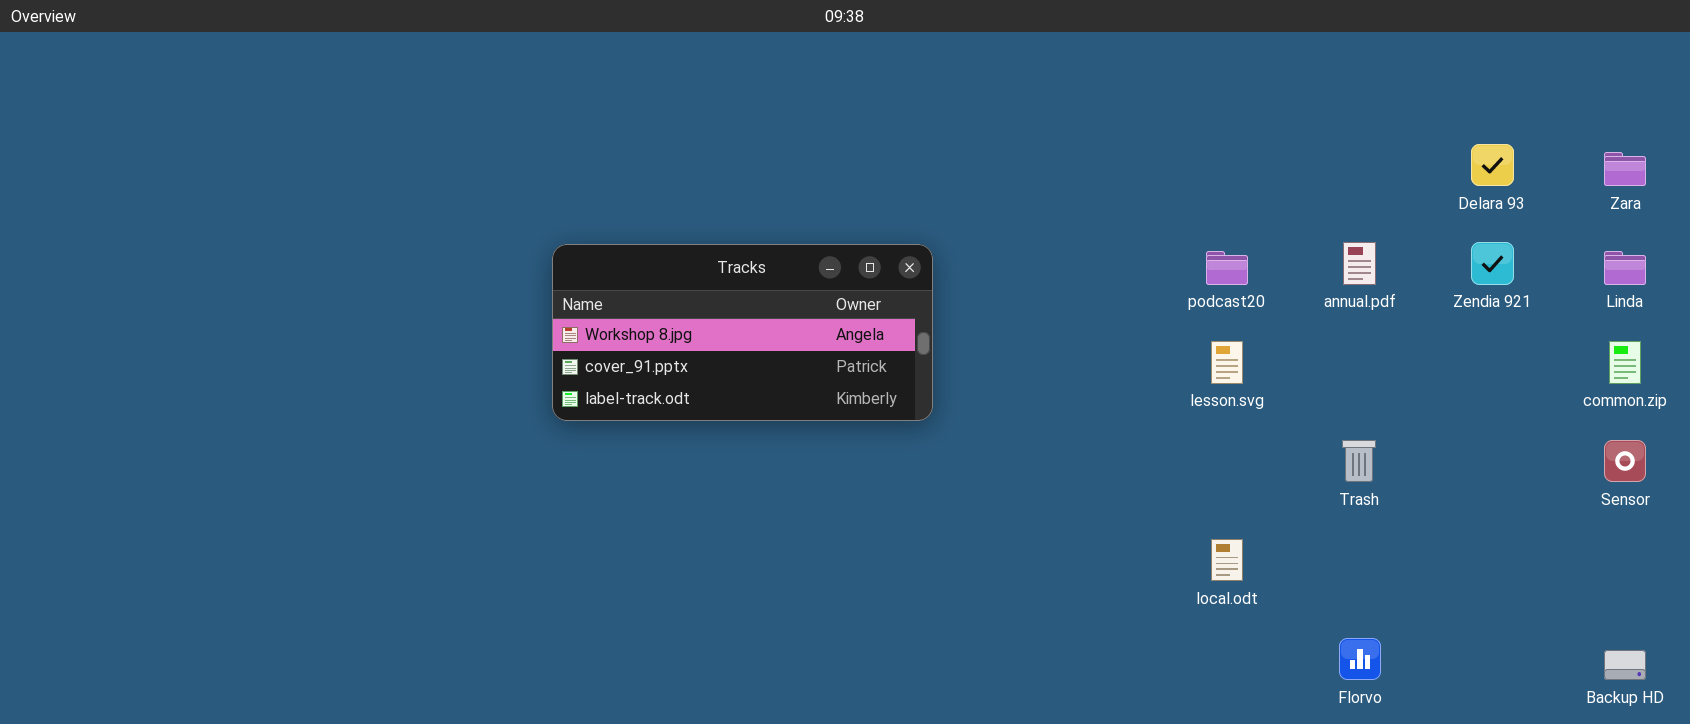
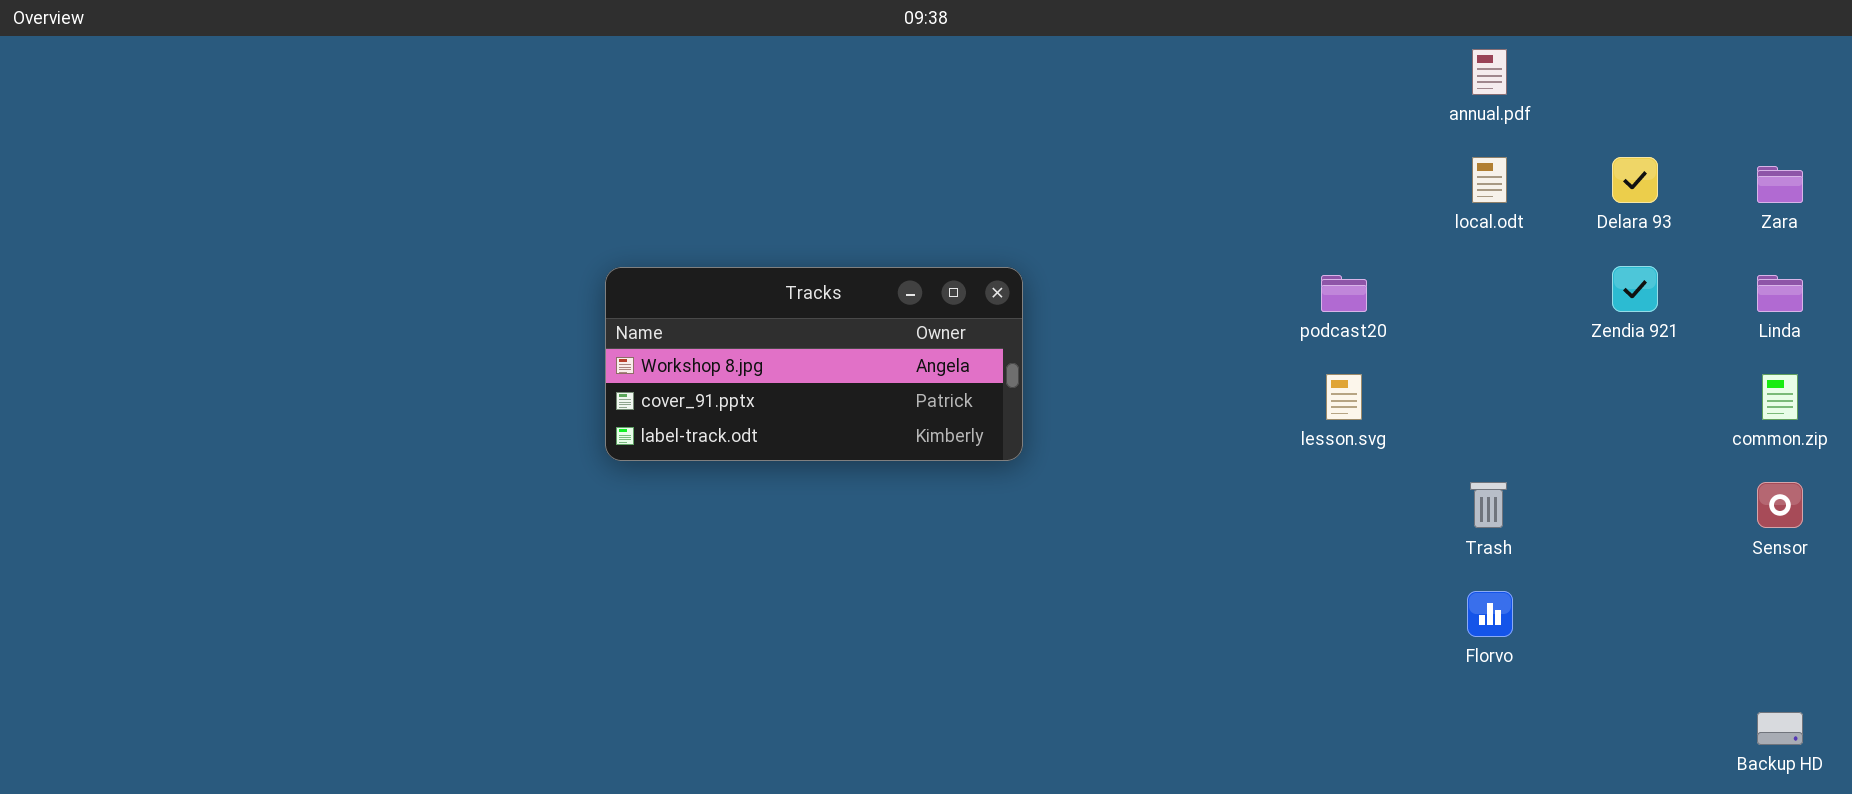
annual.pdf: [1343,242,1376,285] -> [1472,49,1507,95], moved
local.odt: [1211,539,1243,581] -> [1472,157,1507,203], moved
Florvo: [1339,638,1381,680] -> [1467,591,1513,637], moved

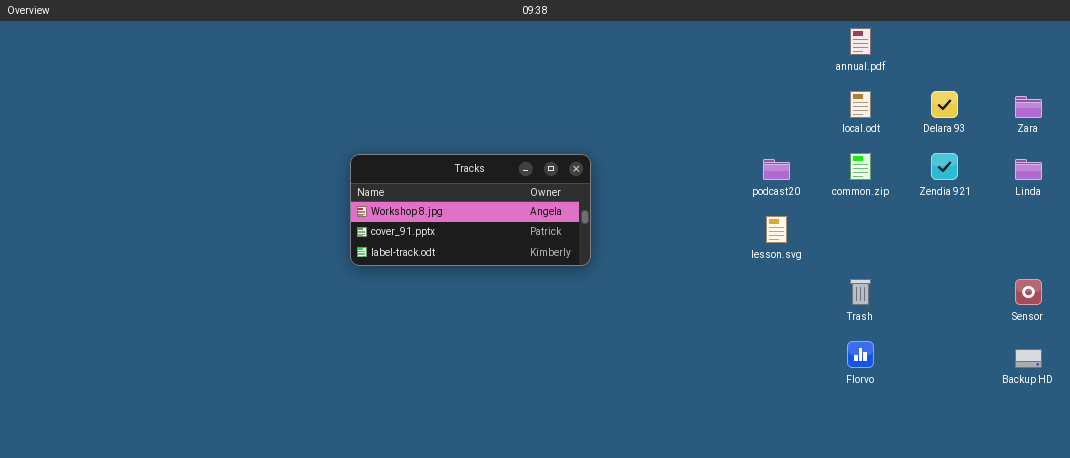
common.zip: [1762,374,1798,420] -> [850,153,871,180], moved
Backup HD: [1757,712,1803,745] -> [1015,349,1042,368], moved

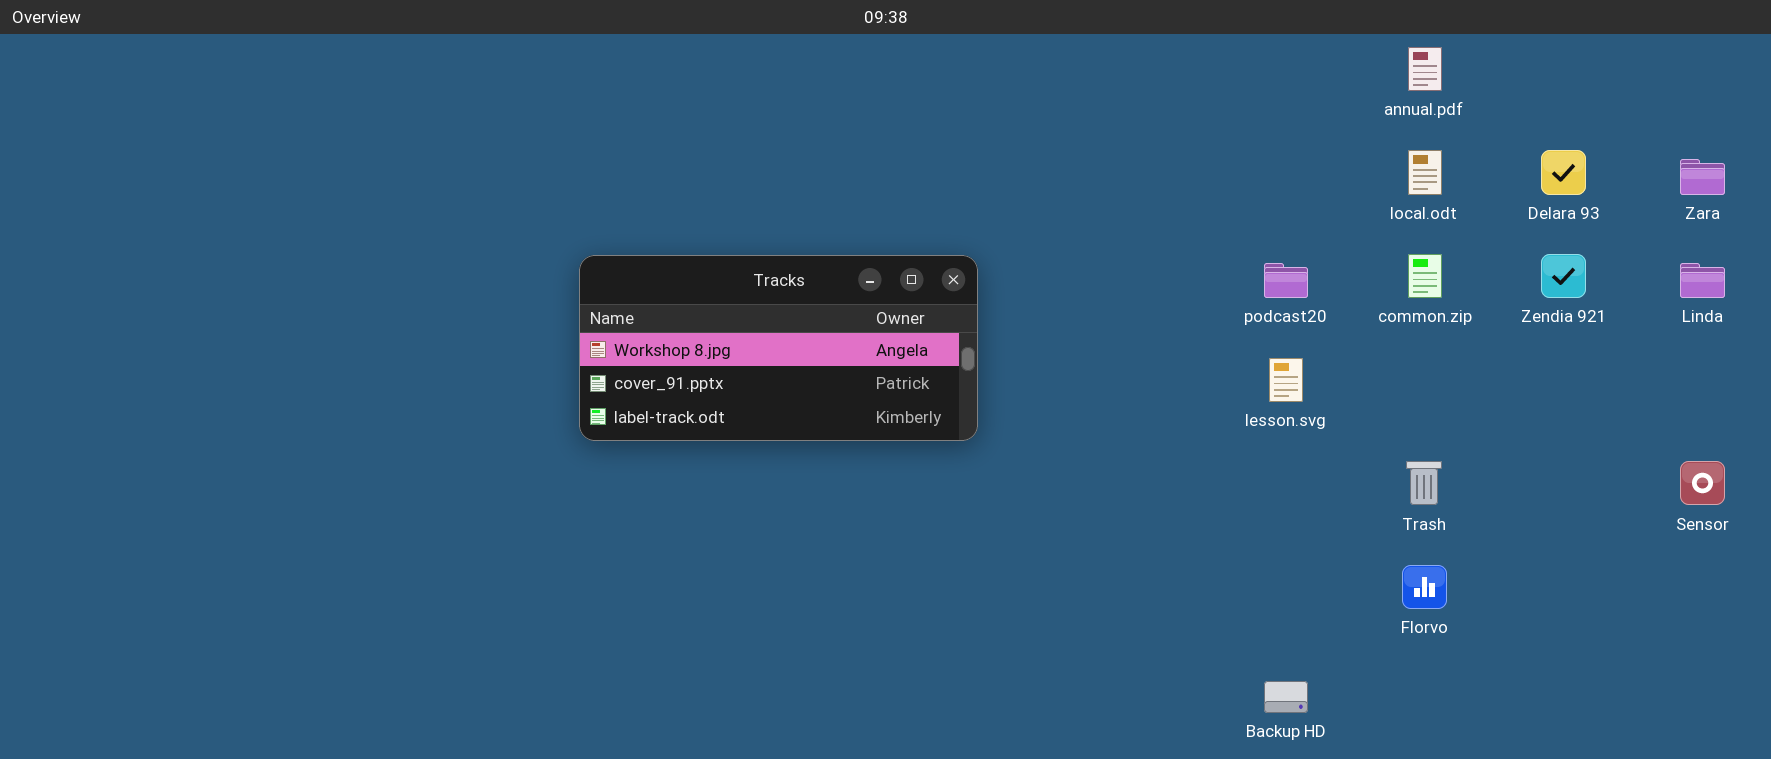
Backup HD: [1015,349,1042,368] -> [1264,681,1308,713], moved

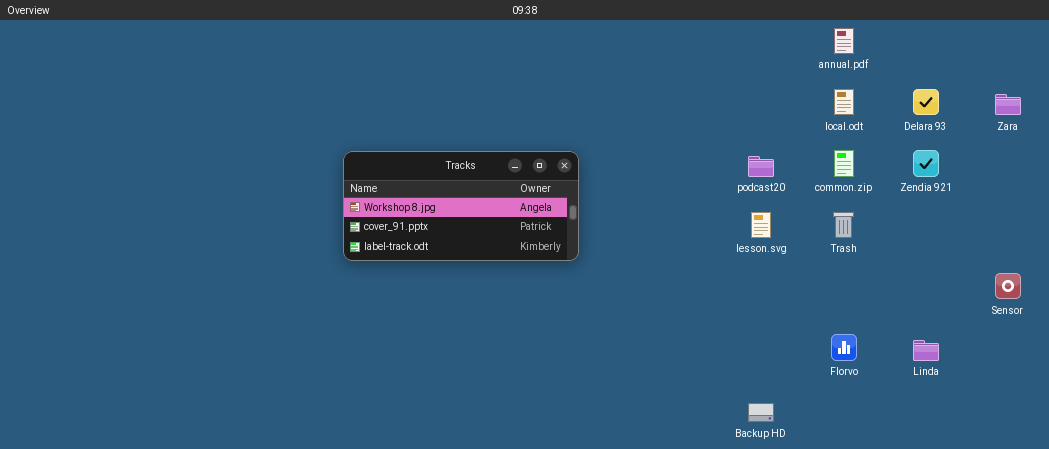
Linda: [1680,263,1725,298] -> [913,340,939,361], moved
Trash: [1406,461,1442,505] -> [833,212,854,238], moved

